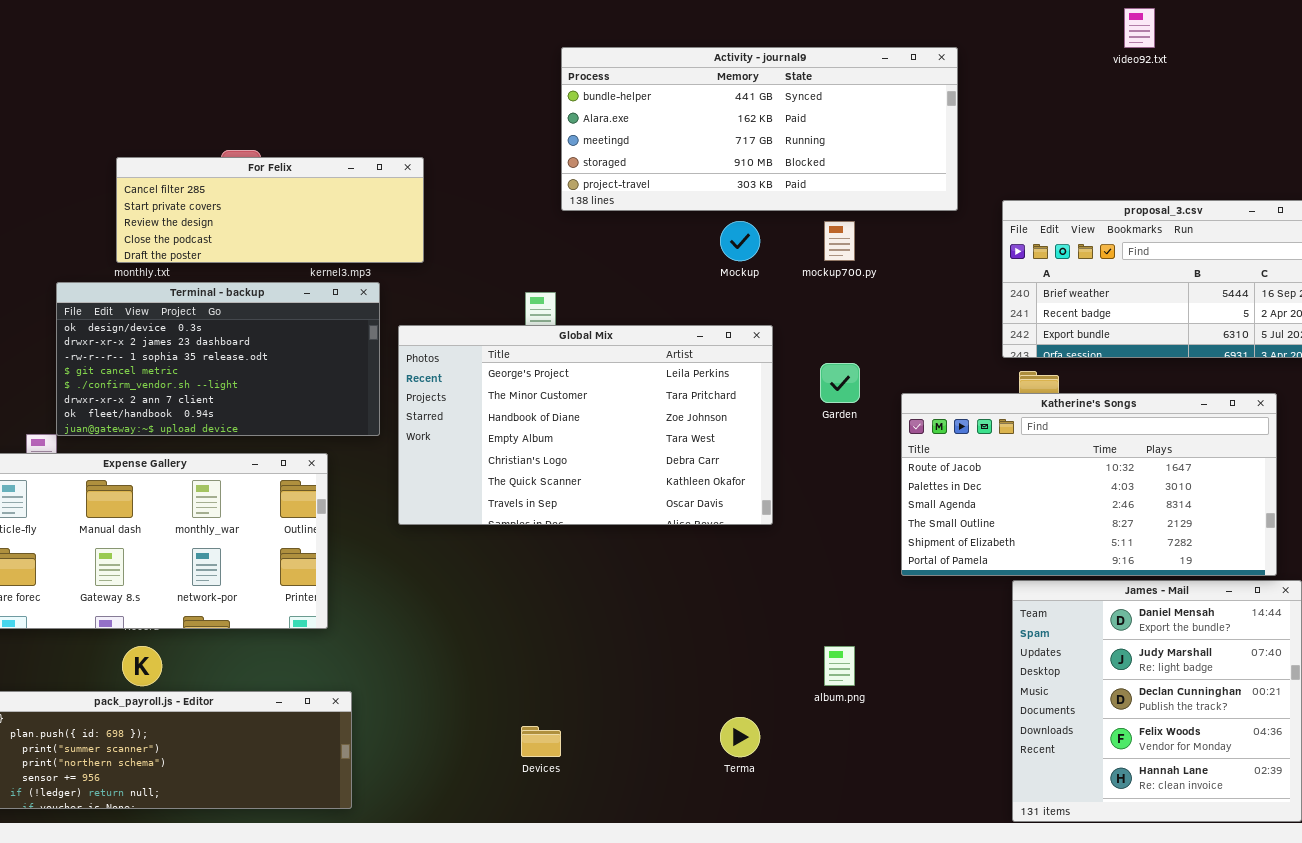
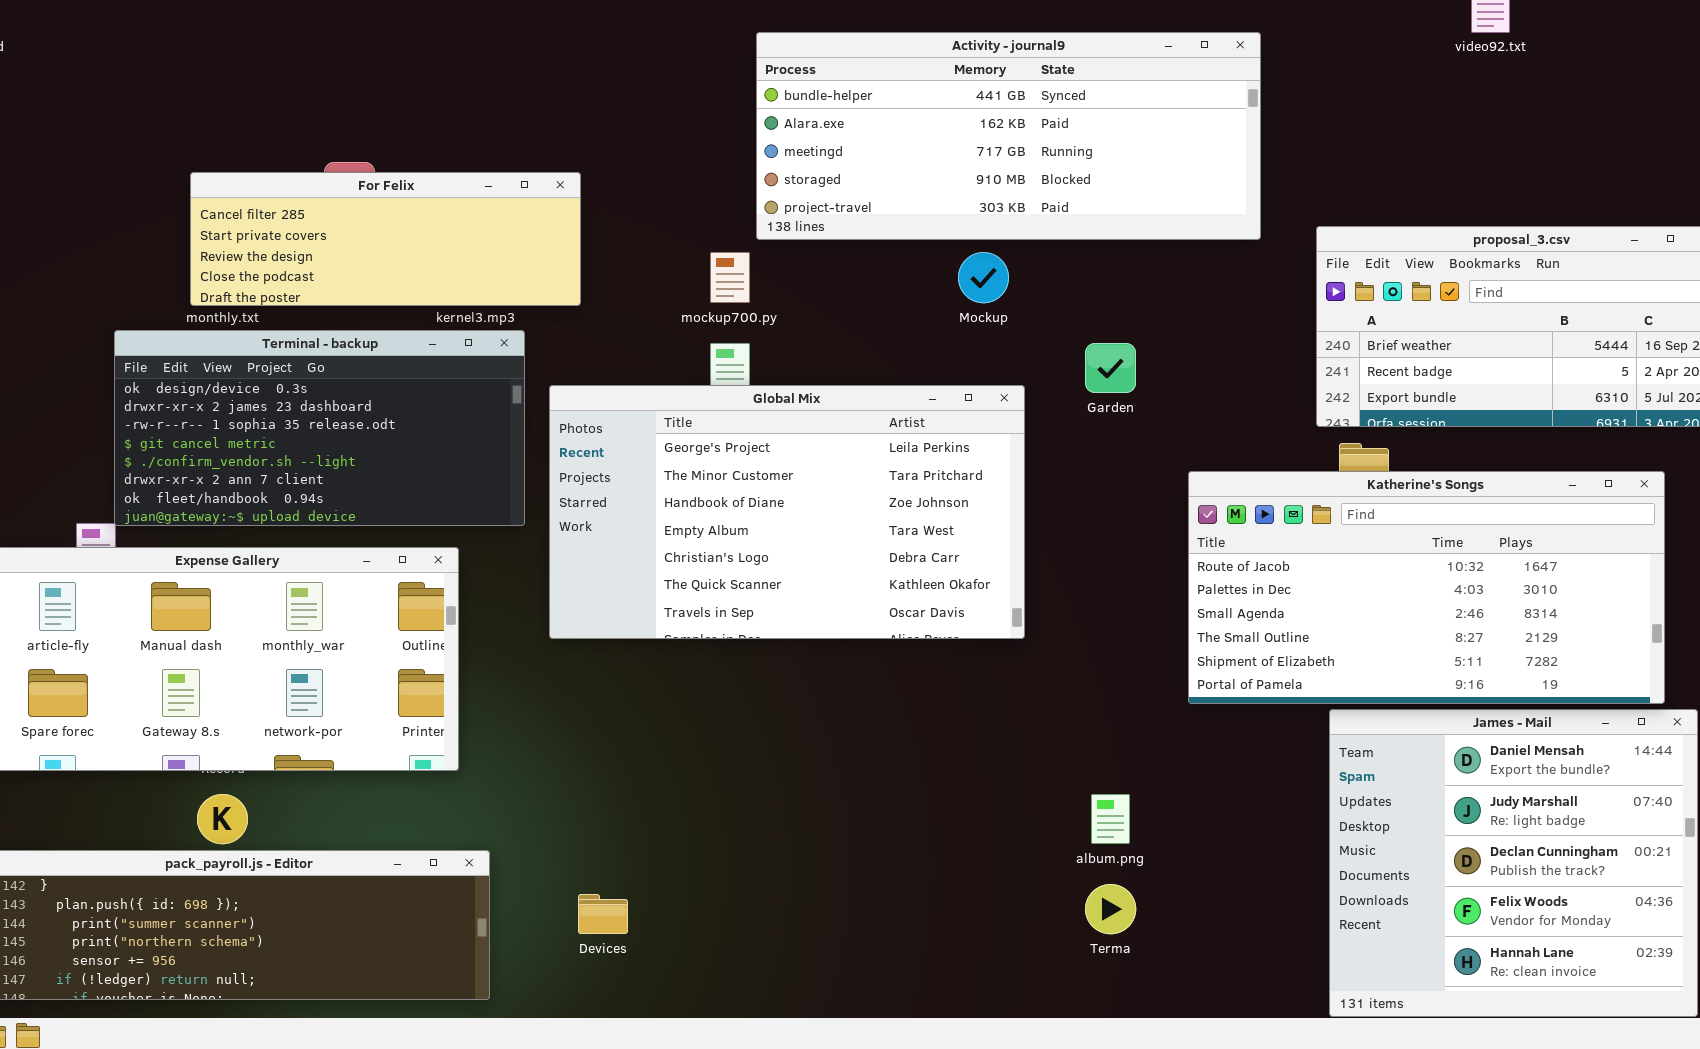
mockup700.py: [824,221,855,261] -> [710,252,750,303], moved
Garden: [820,363,860,403] -> [1085,343,1136,393], moved
Terma: [720,717,760,757] -> [1085,884,1136,934], moved
Devices: [521,726,561,757] -> [578,894,628,934], moved

